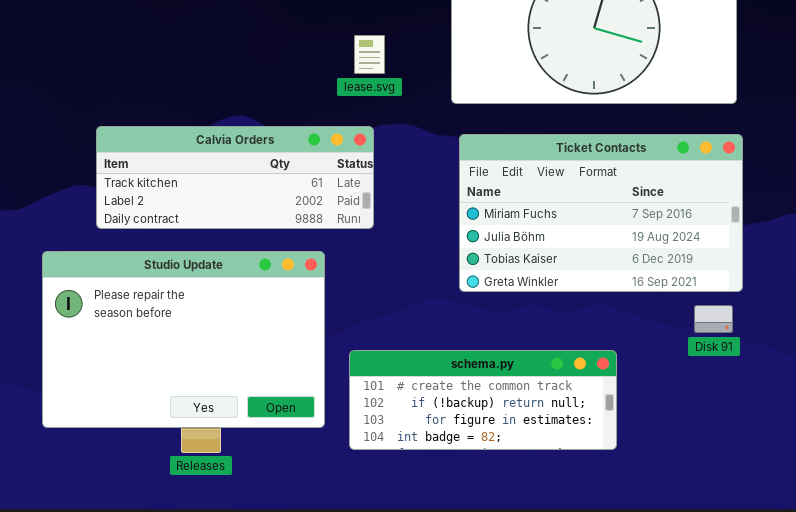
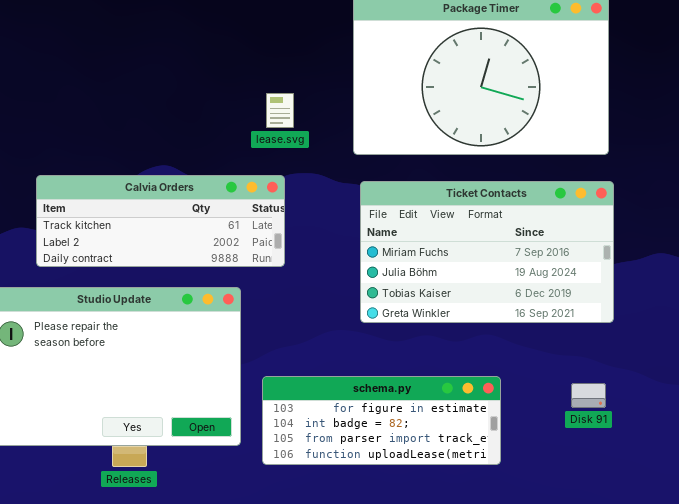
Disk 91: [694,305,733,333] -> [571,383,606,408], moved
schema.py: [349,350,617,450] -> [262,376,501,465], scrolled down 2 rows

